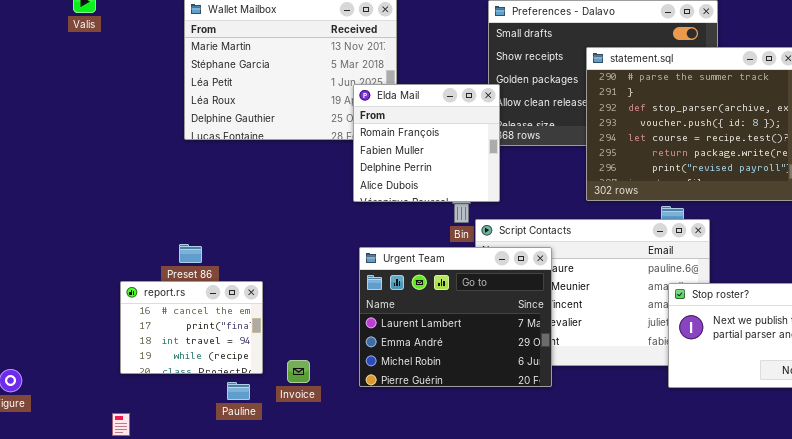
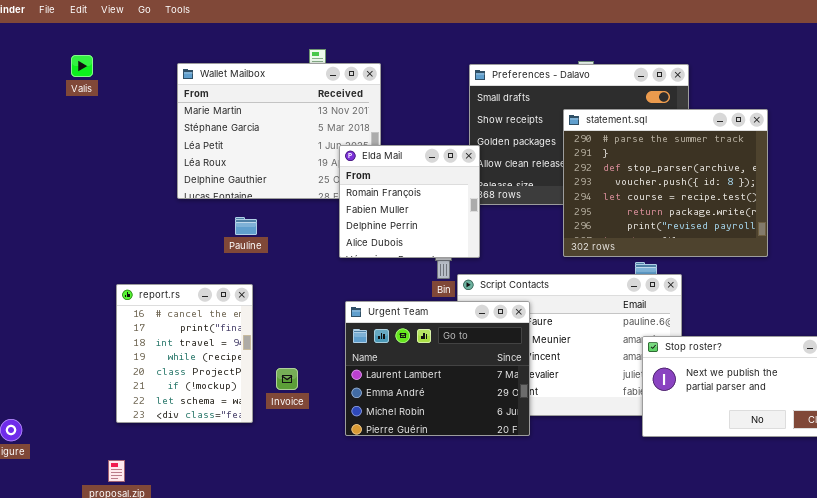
report.rs: [120,281,263,374] -> [116,284,253,423], resized
Invoice: [287,360,310,383] -> [276,368,298,390], moved
Pauline: [227,382,250,400] -> [235,217,257,235], moved

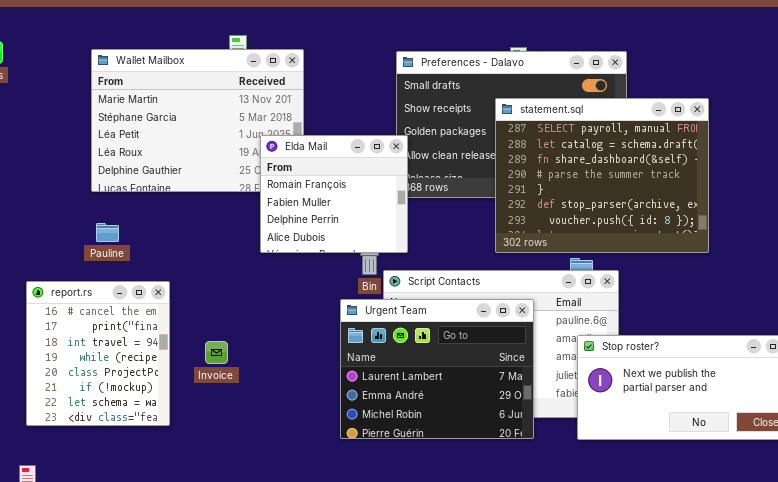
statement.sql: [563,109,768,257] -> [495,98,709,253], scrolled up 3 rows
Pauline: [235,217,257,235] -> [96,223,119,242], moved
Urgent Team: [345,301,530,436] -> [340,299,534,439], moved
Invoice: [276,368,298,390] -> [205,341,228,364], moved

